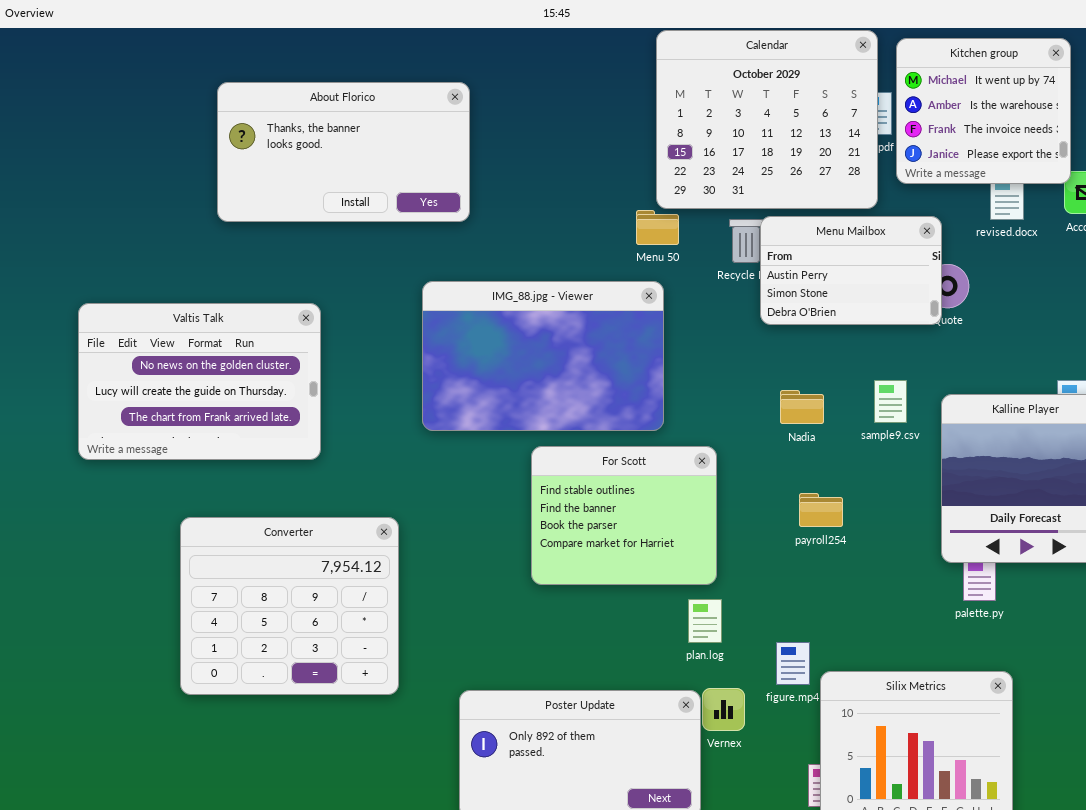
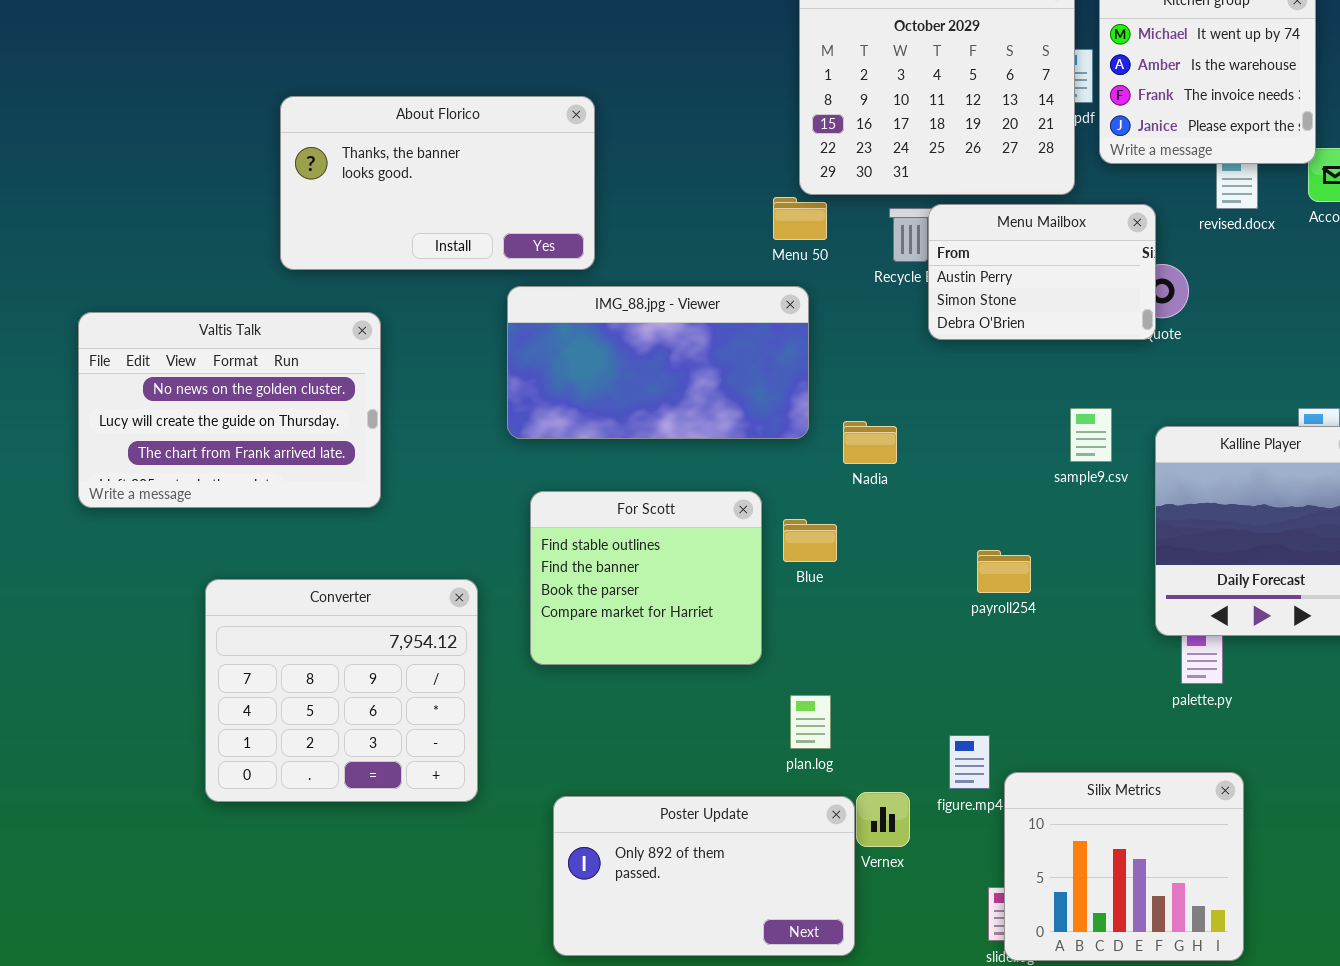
About Florico: [217,82,470,222] -> [280,96,595,270], moved
IMG_88.jpg - Viewer: [422,281,664,431] -> [507,286,809,439], resized
Nadia: [780,390,824,424] -> [843,421,897,464], moved
For Scott: [531,446,717,585] -> [530,491,762,665], moved
plan.log: [688,599,722,643] -> [790,695,831,749], moved

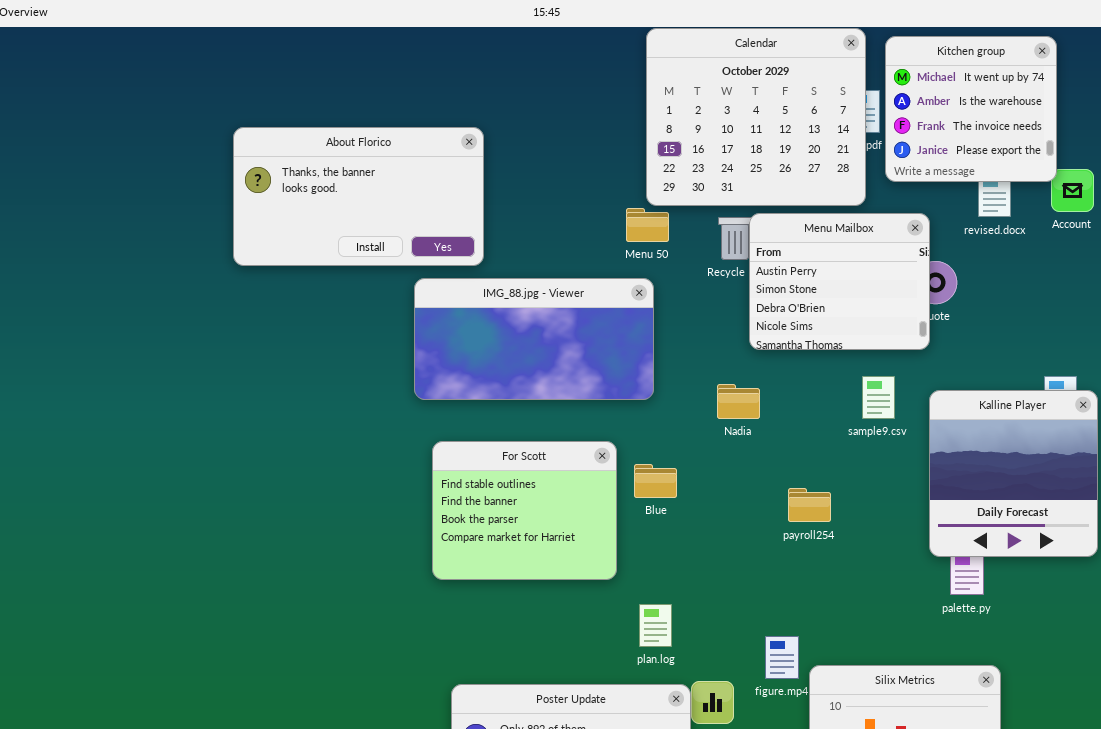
Menu Mailbox: [928,204,1156,340] -> [749,213,930,350], resized
Valtis Talk: [78,312,381,508] -> none, closed
Nadia: [843,421,897,464] -> [717,384,760,419], moved
Converter: [205,579,478,802] -> none, closed

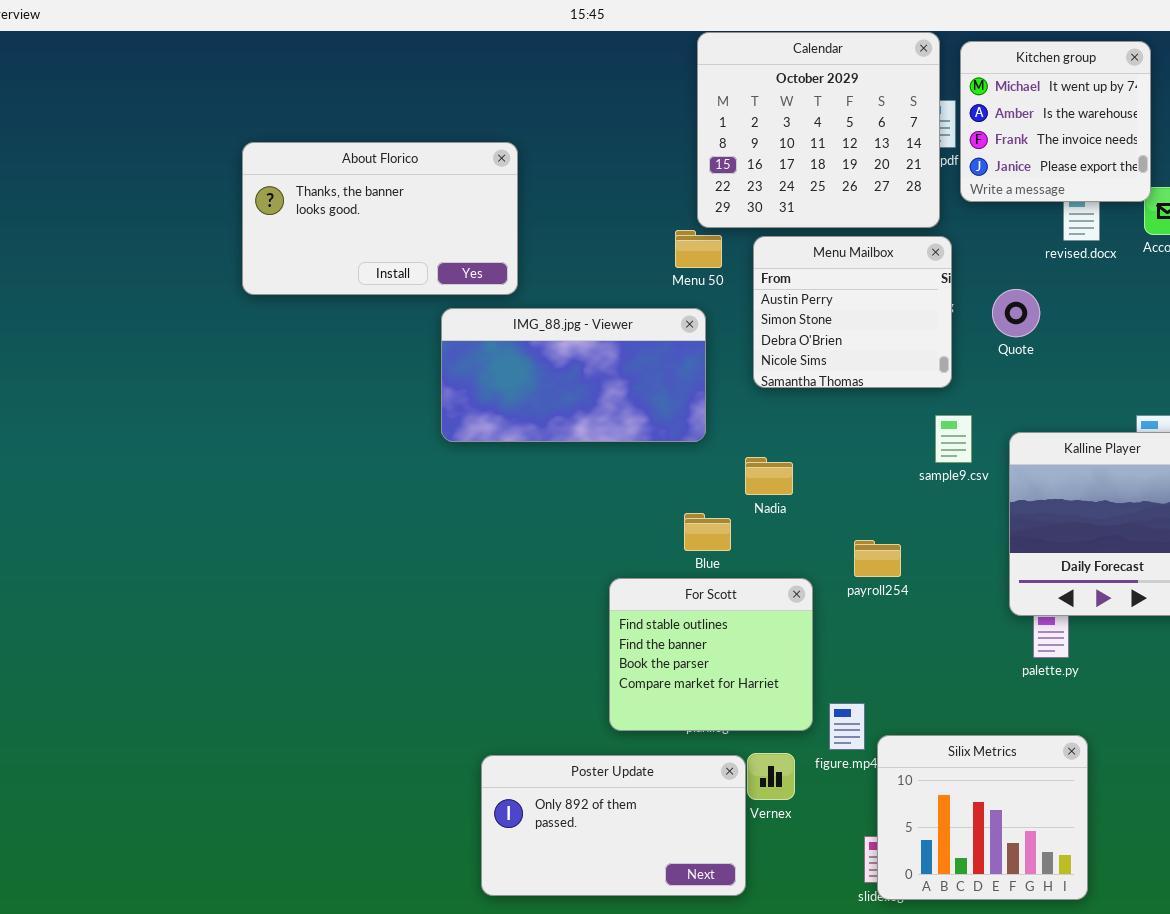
Menu Mailbox: [749,213,930,350] -> [753,236,952,388], moved
Nadia: [717,384,760,419] -> [745,457,793,495], moved
For Scott: [432,441,617,580] -> [609,578,813,731], moved

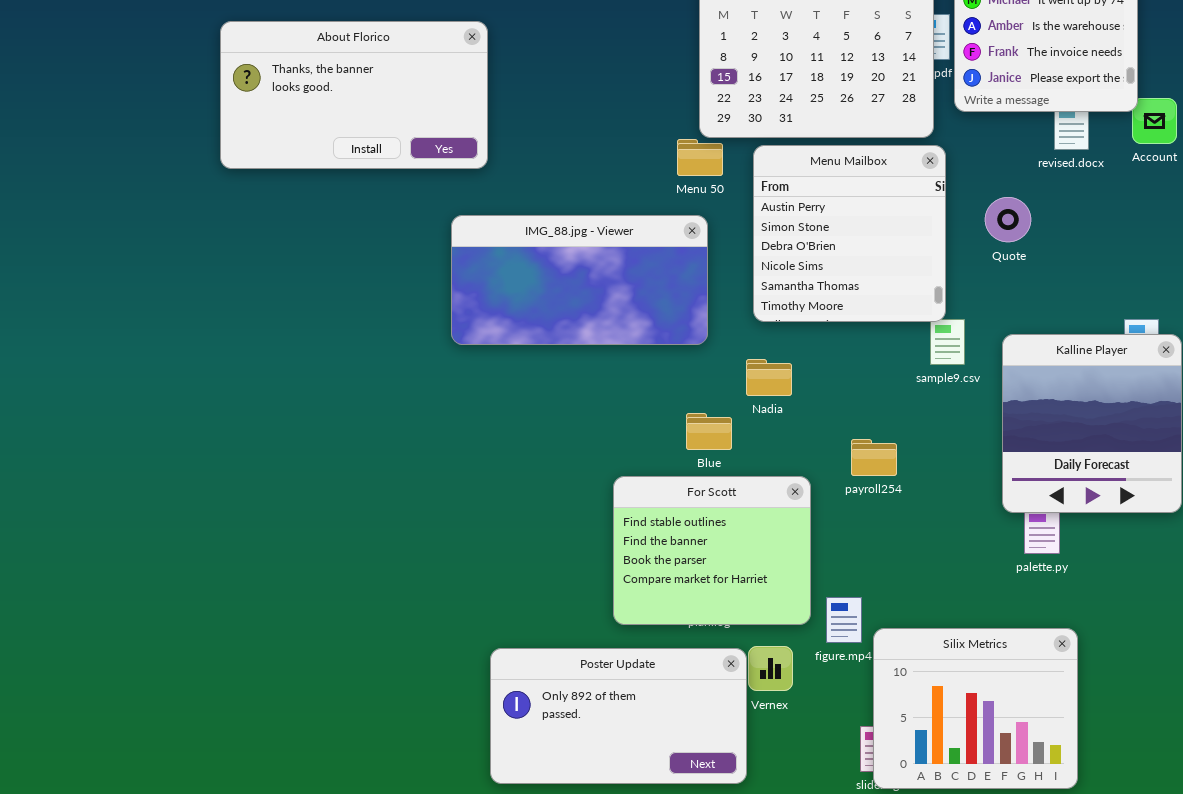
About Florico: [242,142,518,295] -> [220,21,488,169], moved
Menu Mailbox: [753,236,952,388] -> [753,145,946,322], resized

